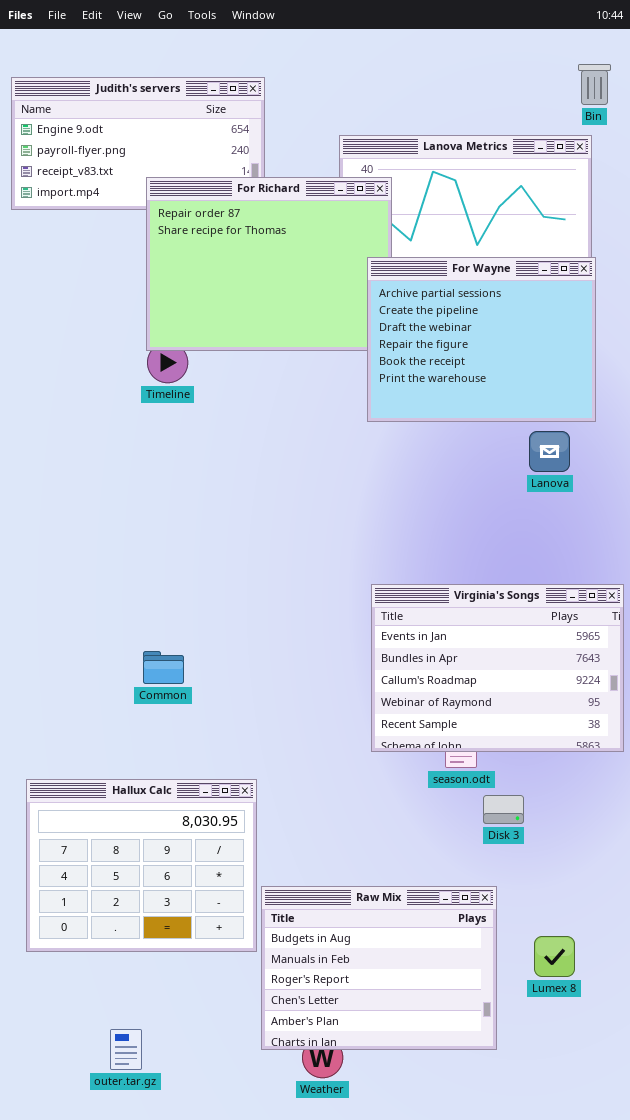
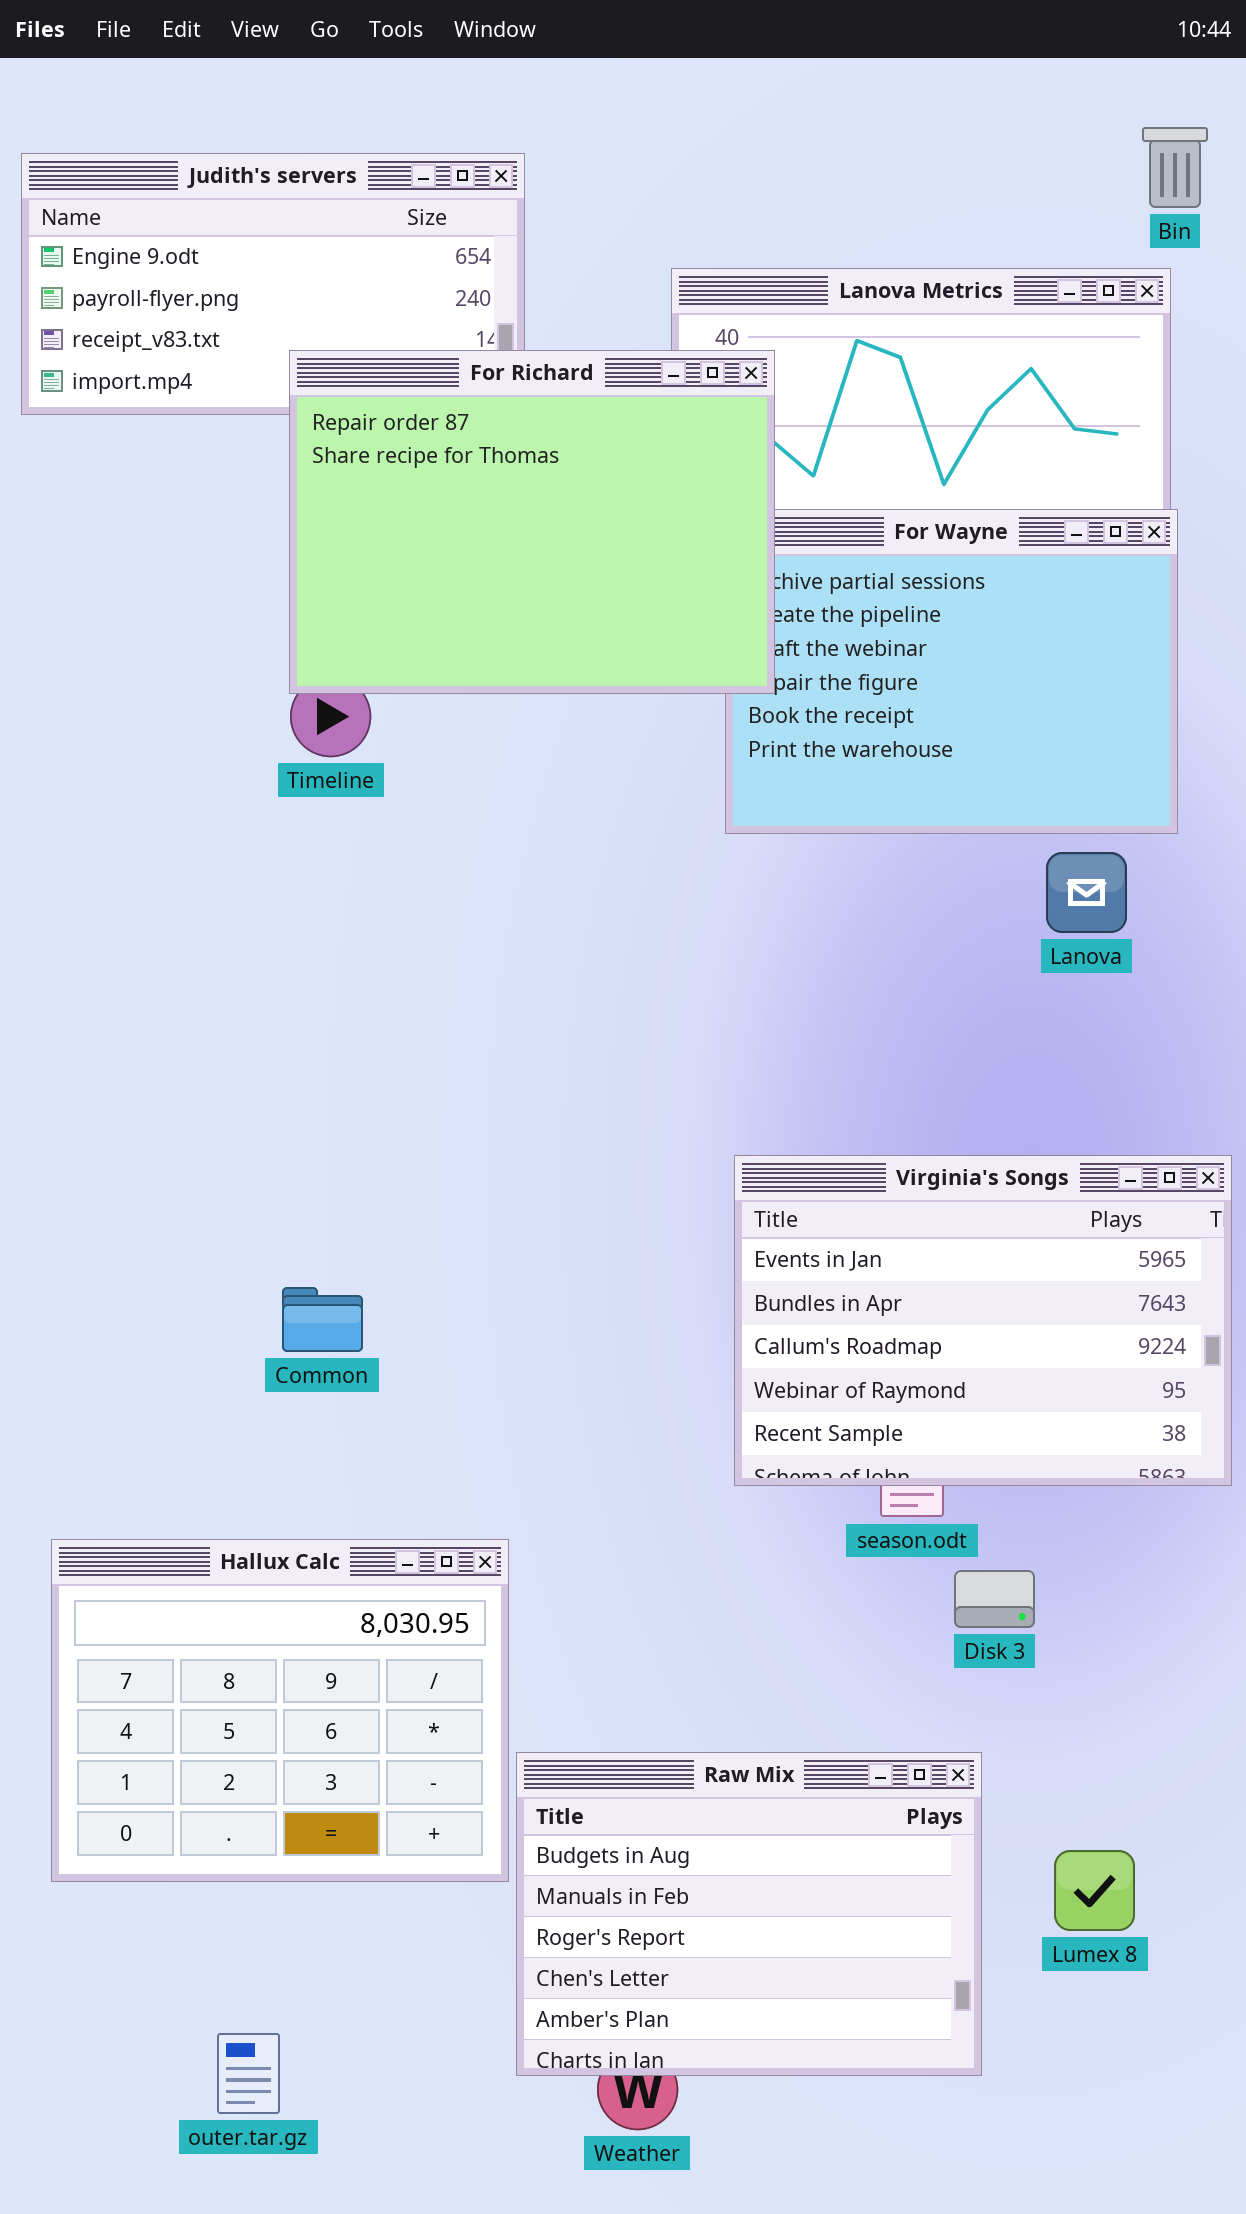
For Richard: [146,177,392,351] -> [289,350,775,694], raised

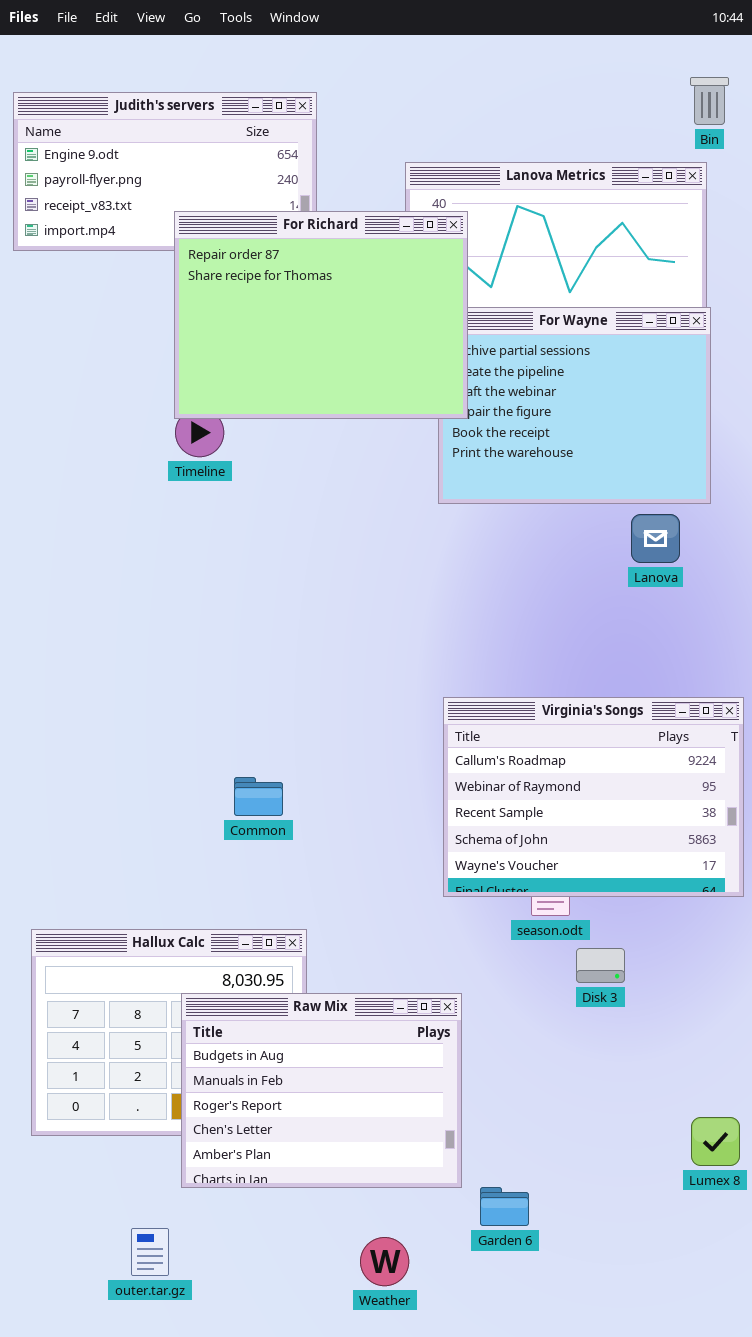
Virginia's Songs: [734,1155,1232,1486] -> [443,697,744,897], scrolled down 2 rows
Common: [282,1287,363,1352] -> [234,777,283,816], moved
Raw Mix: [516,1752,982,2076] -> [181,993,462,1188], moved
Lumex 8: [1054,1850,1135,1931] -> [691,1117,740,1166], moved

